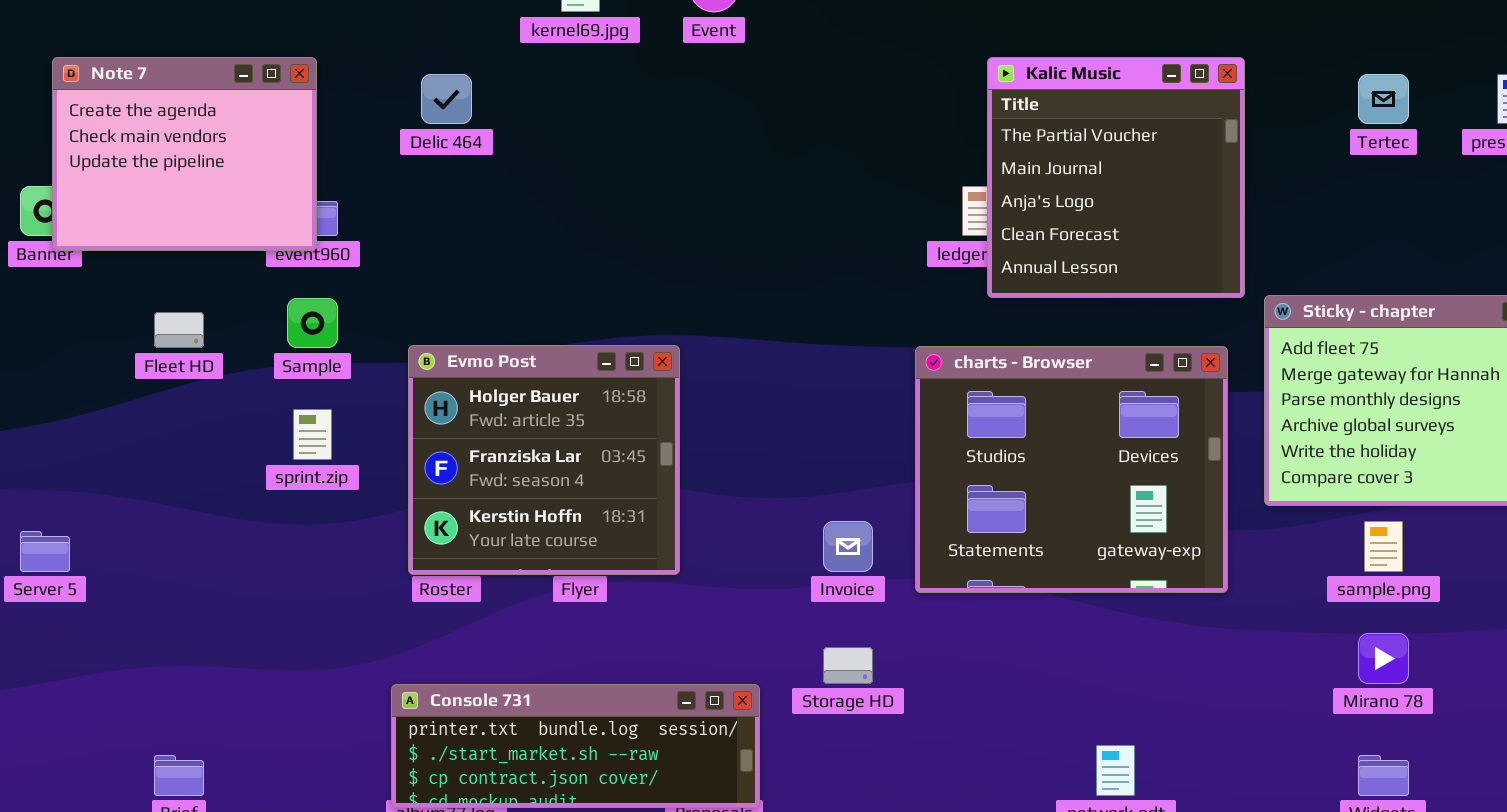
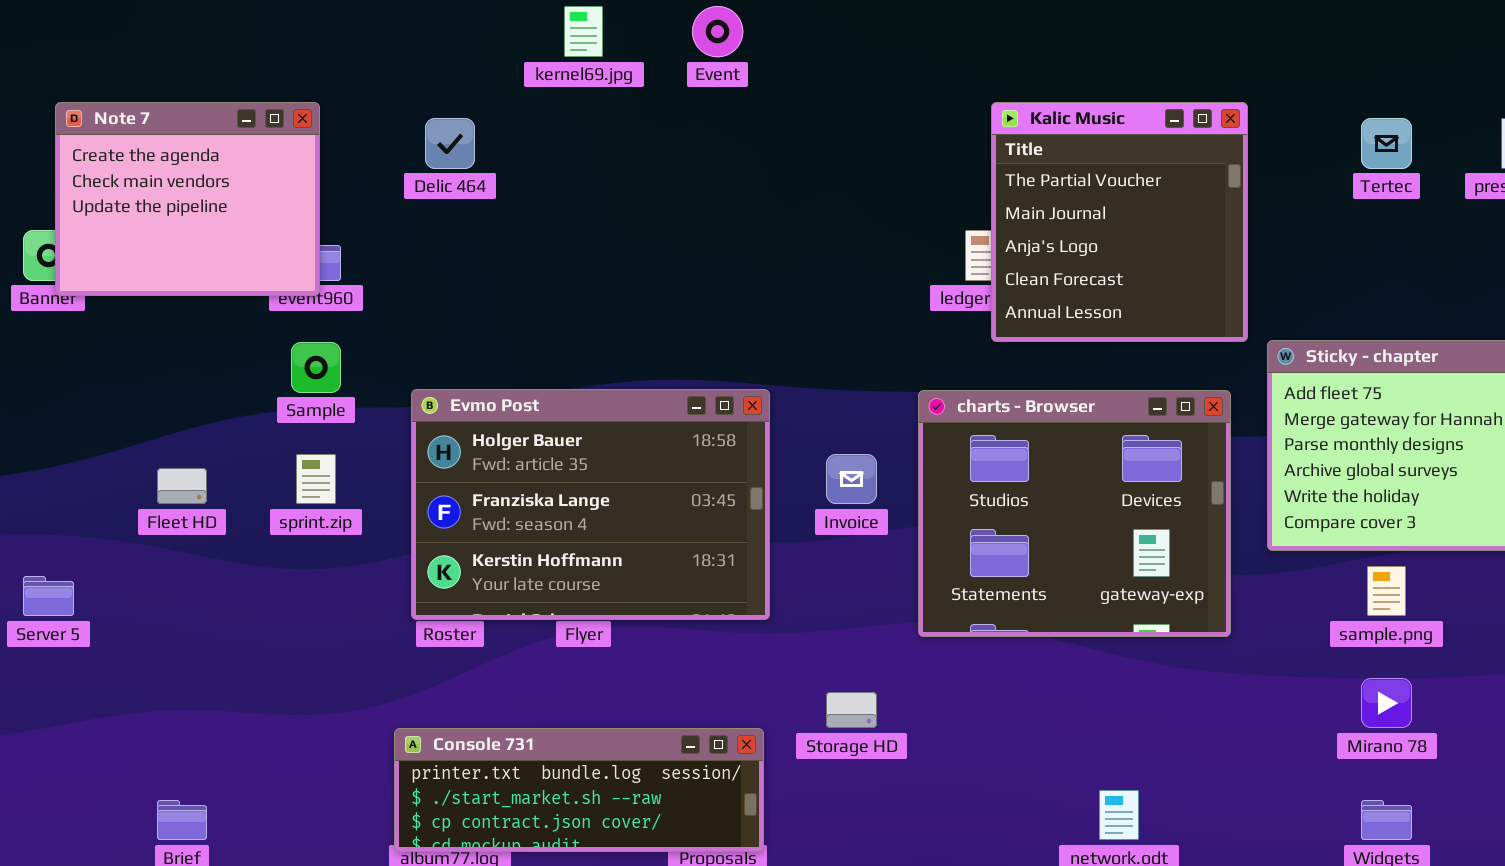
Fleet HD: [154,312,204,348] -> [157,468,207,504], moved
Evmo Post: [408,345,680,575] -> [411,389,770,620], resized
Invoice: [823,521,873,572] -> [826,454,877,504], moved

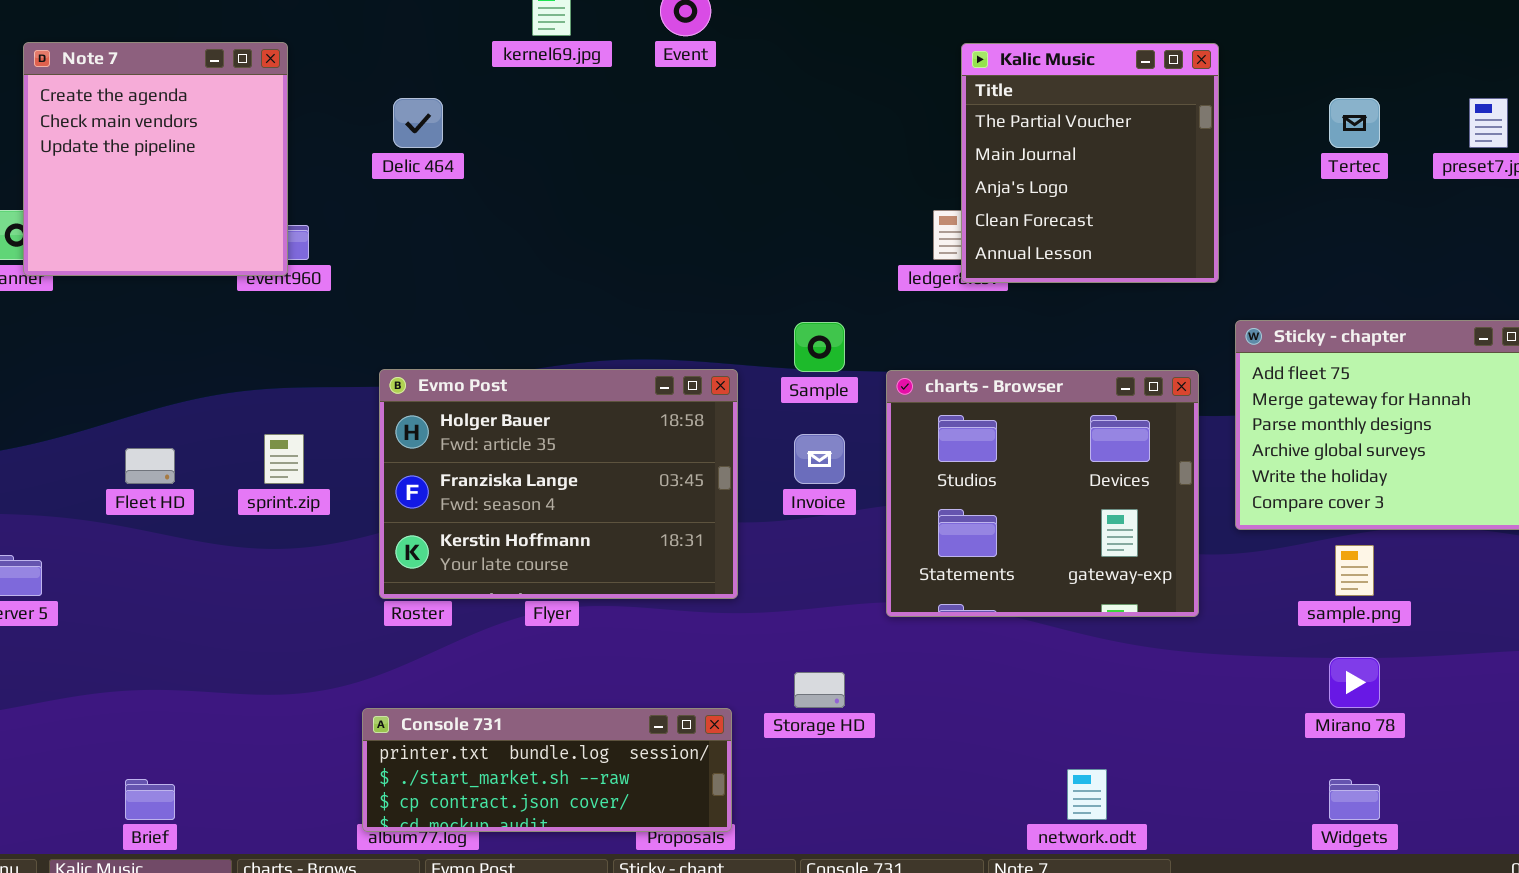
Note 7: [55,102,320,296] -> [23,42,288,276], resized
Kalic Music: [991,102,1248,342] -> [961,43,1219,283], moved
Sample: [291,342,341,393] -> [794,322,845,372], moved

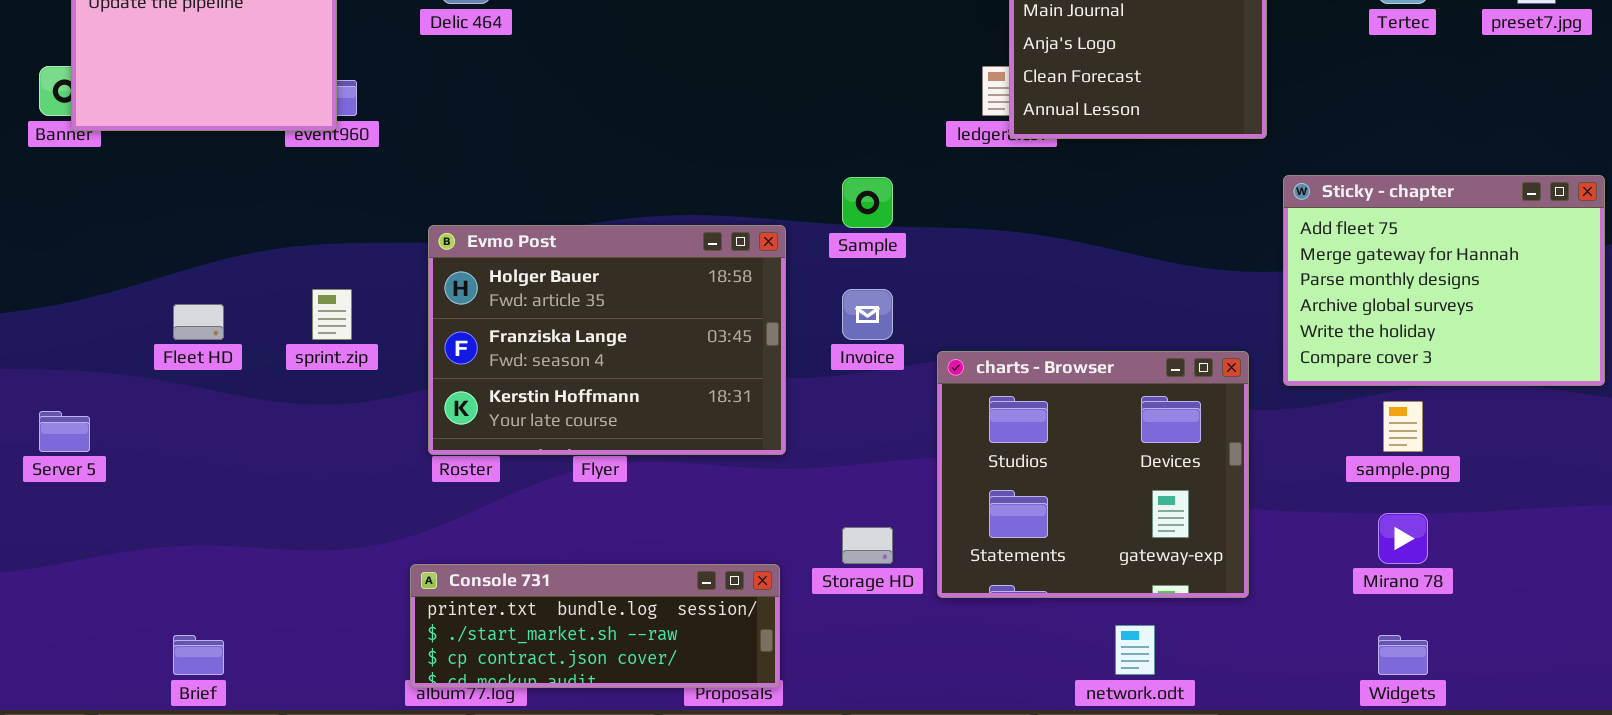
charts - Browser: [886,370,1199,617] -> [937,351,1249,598], moved

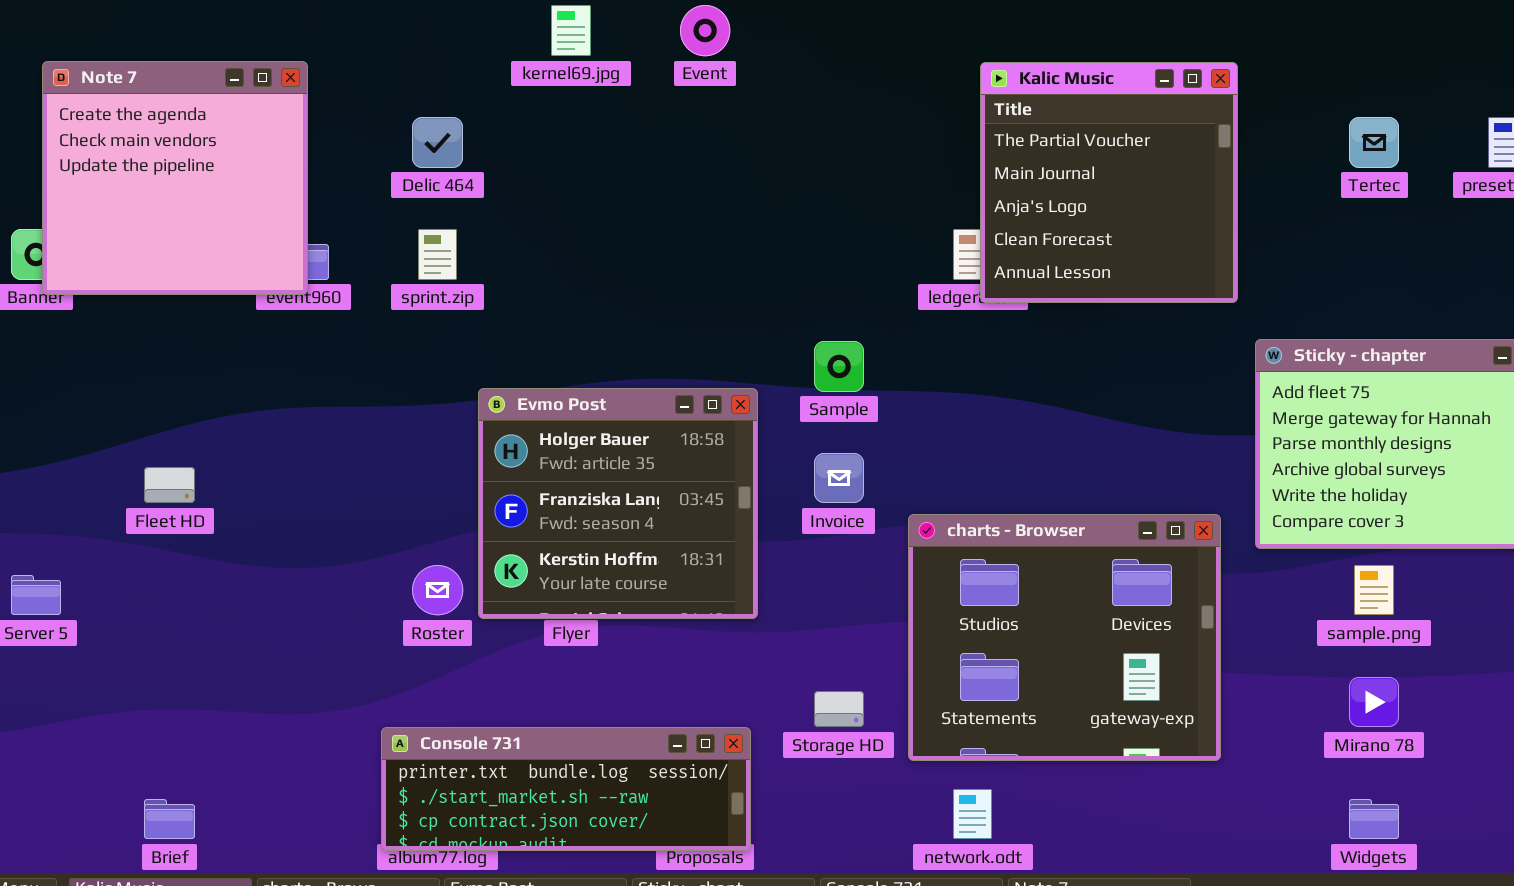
Evmo Post: [428,225,786,455] -> [478,388,758,619], resized
sprint.zip: [312,289,352,340] -> [418,229,457,280], moved
network.odt: [1115,625,1155,675] -> [953,789,992,839], moved

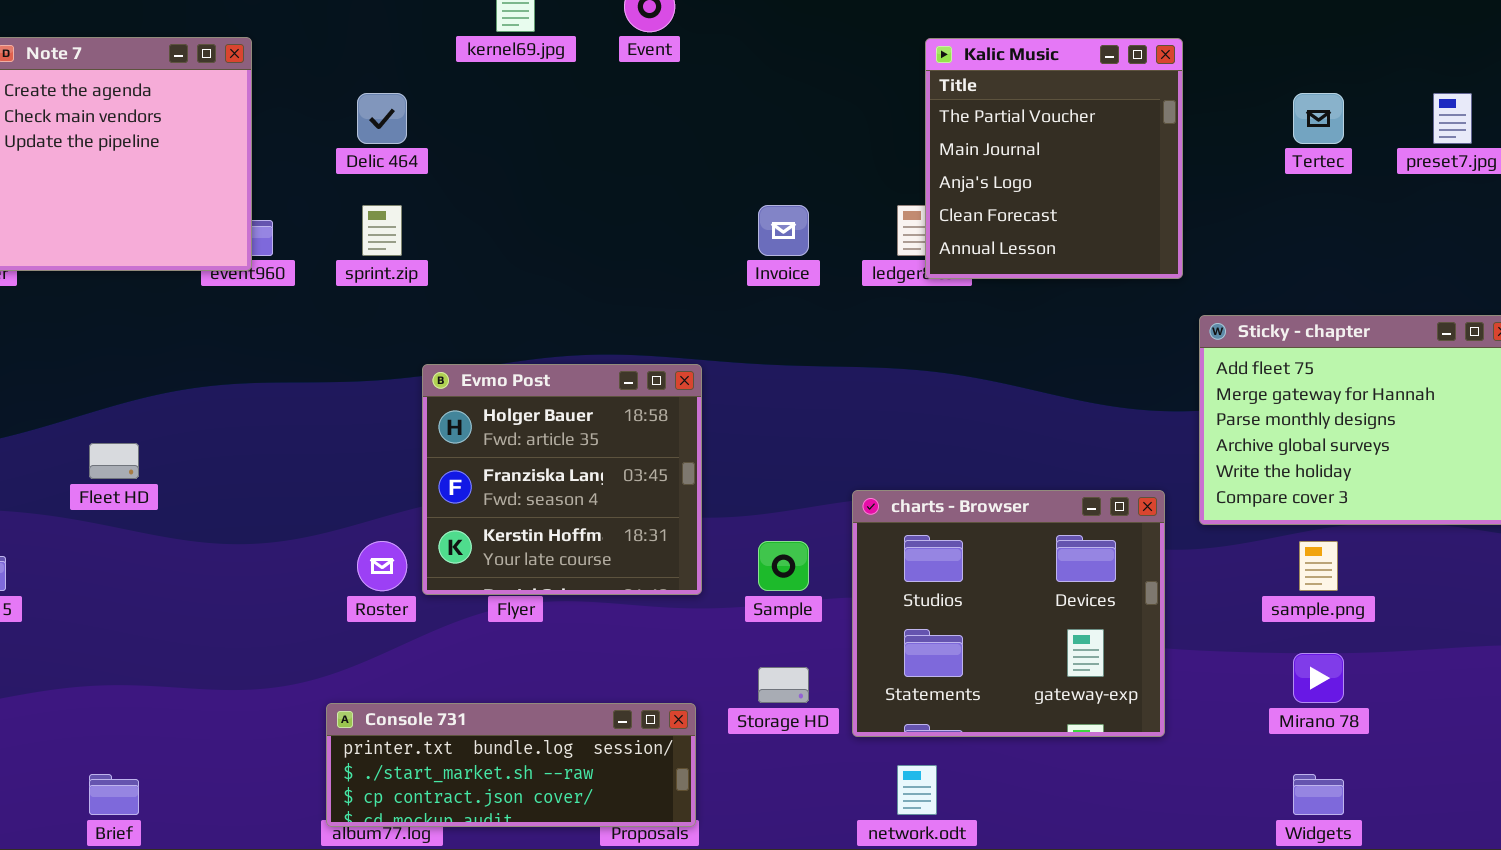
Sample: [814,341,864,392] -> [758,541,809,591], moved
Invoice: [814,453,864,503] -> [758,205,809,256], moved

